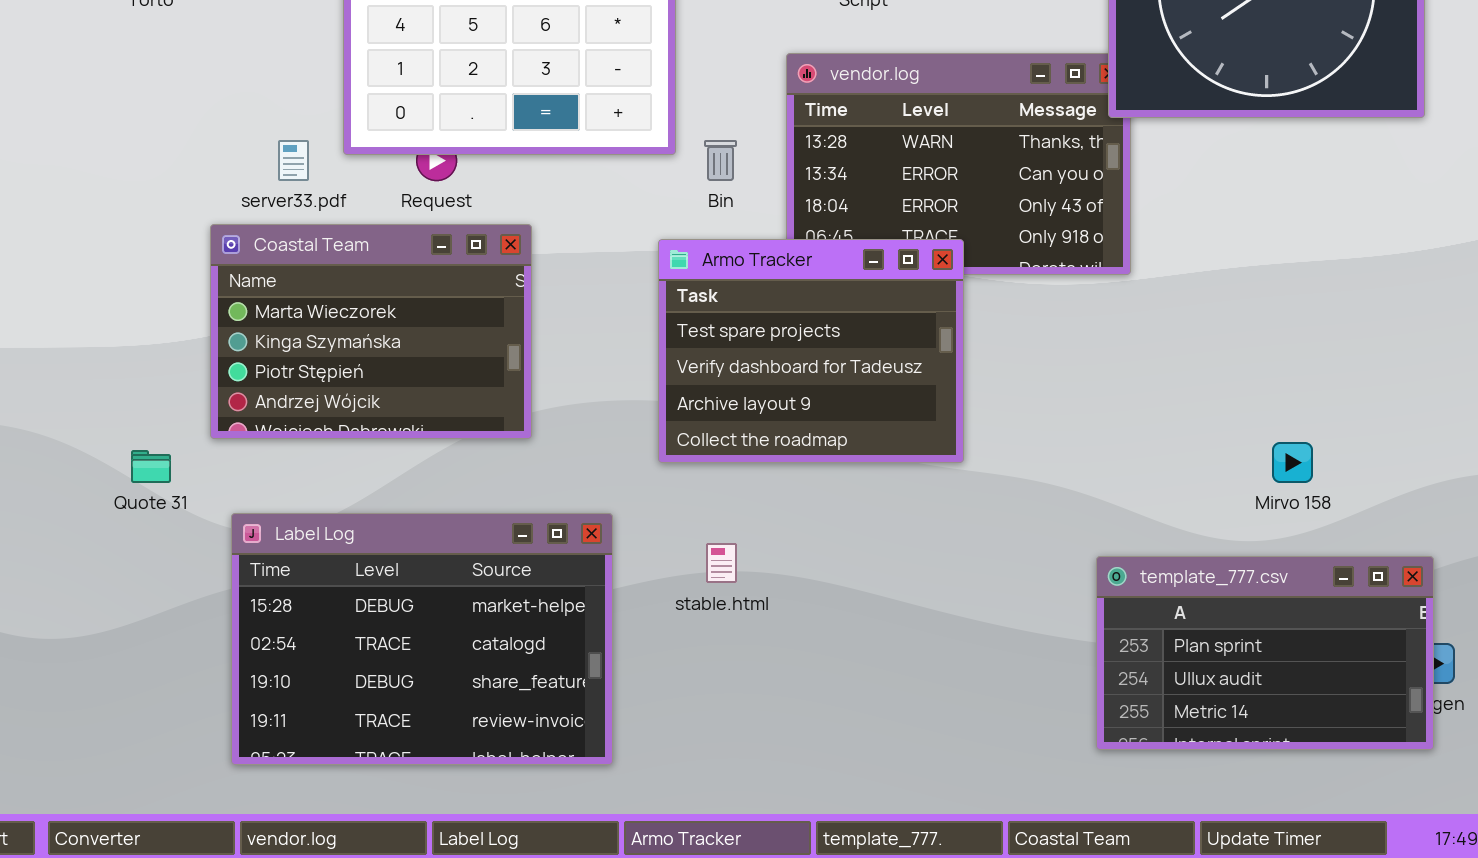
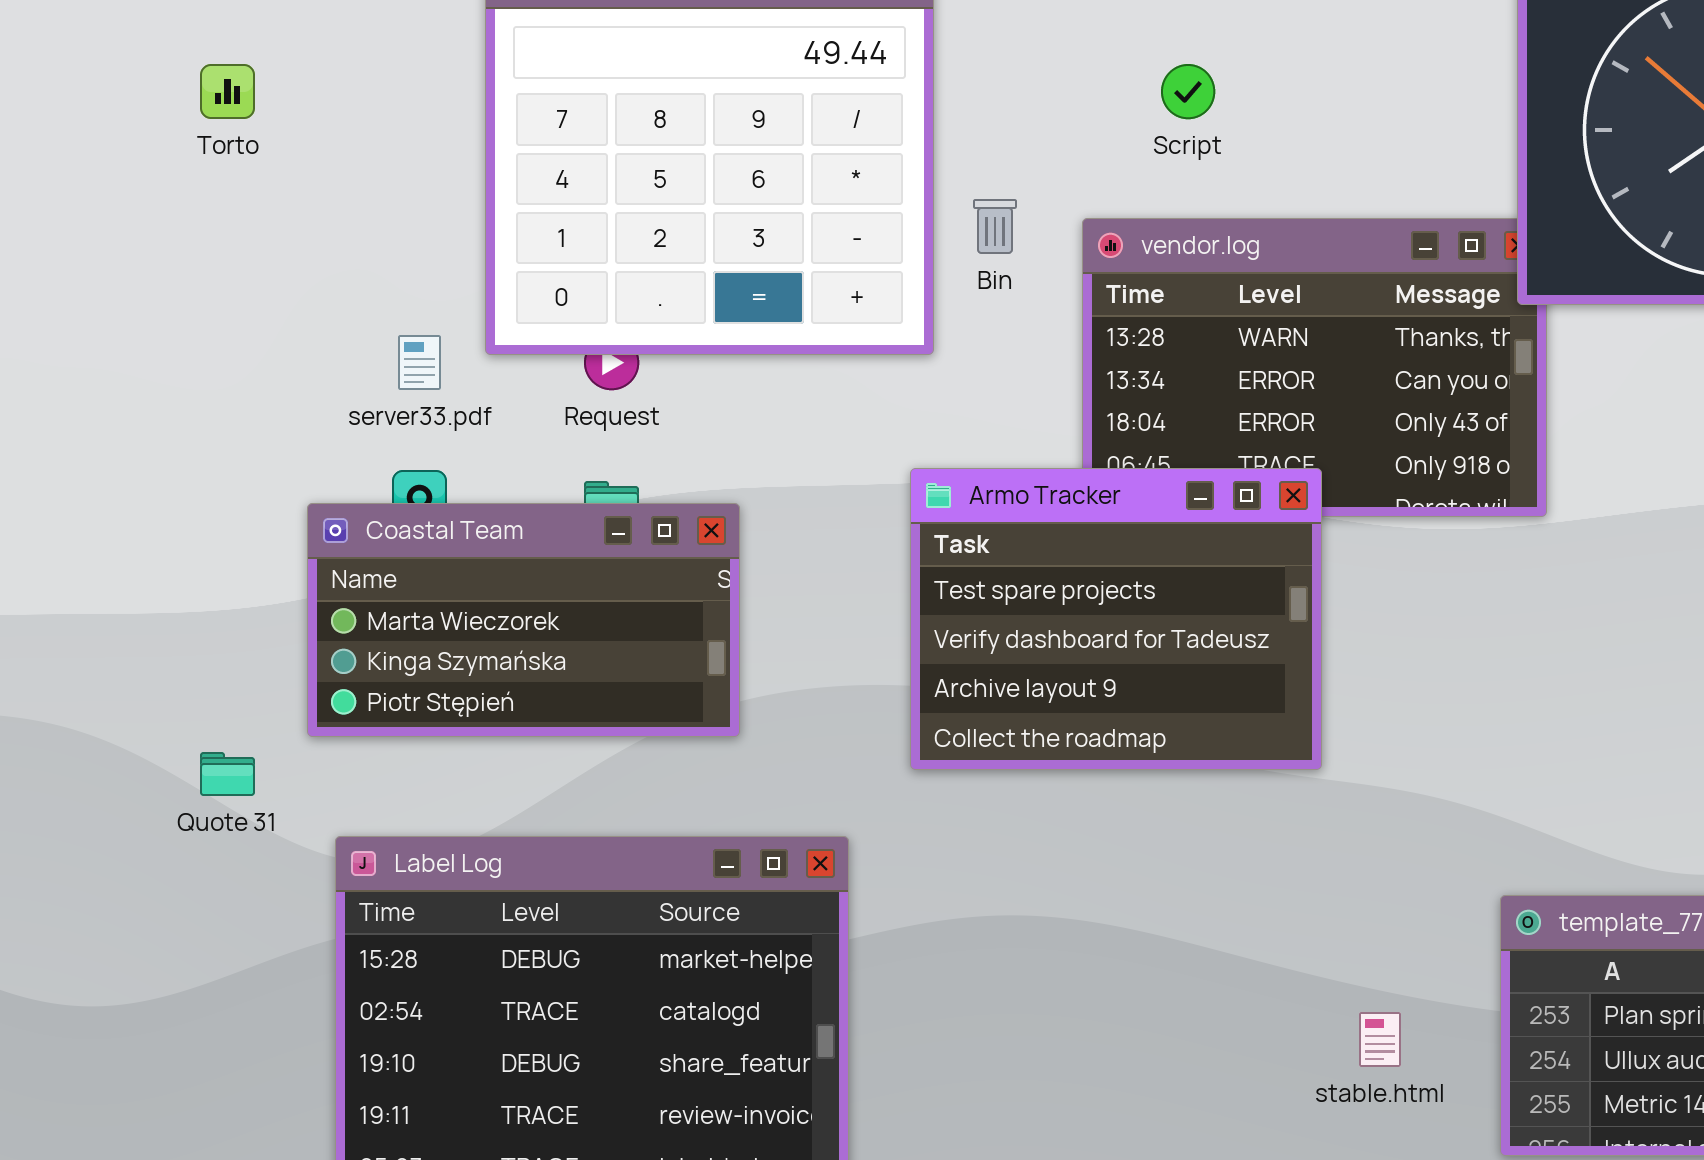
Bin: [704,140,737,181] -> [973,199,1017,254], moved
Coastal Team: [210,224,532,439] -> [307,503,740,737], resized
stable.html: [706,543,737,583] -> [1359,1012,1401,1067], moved

